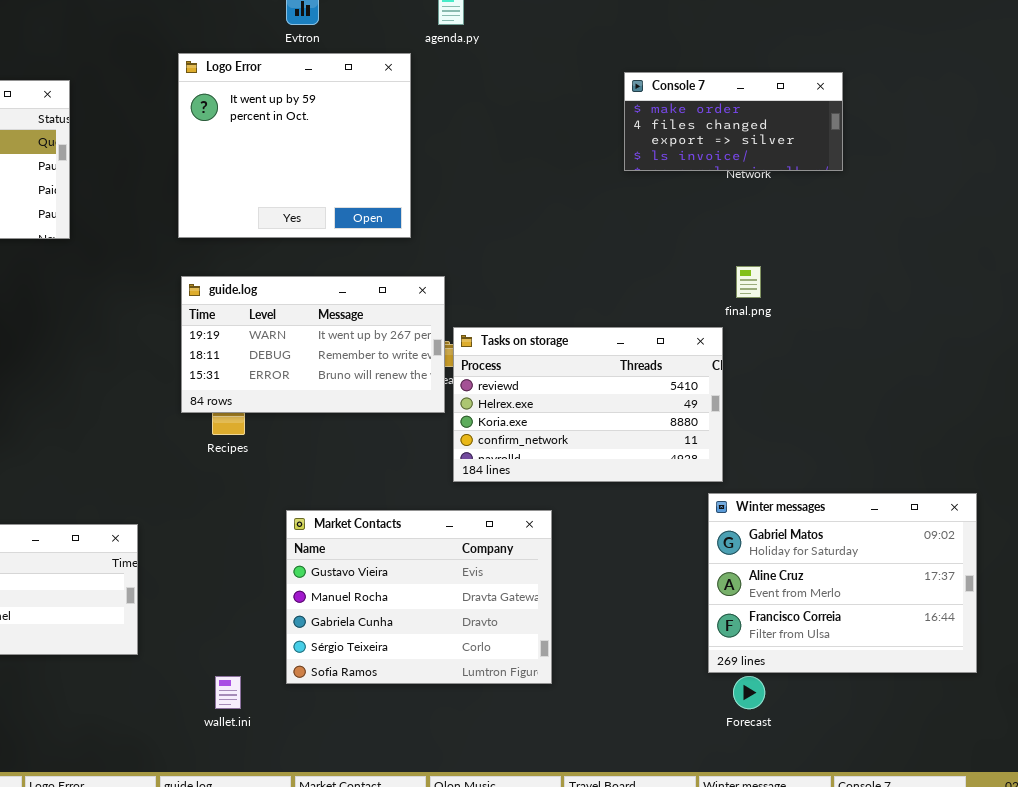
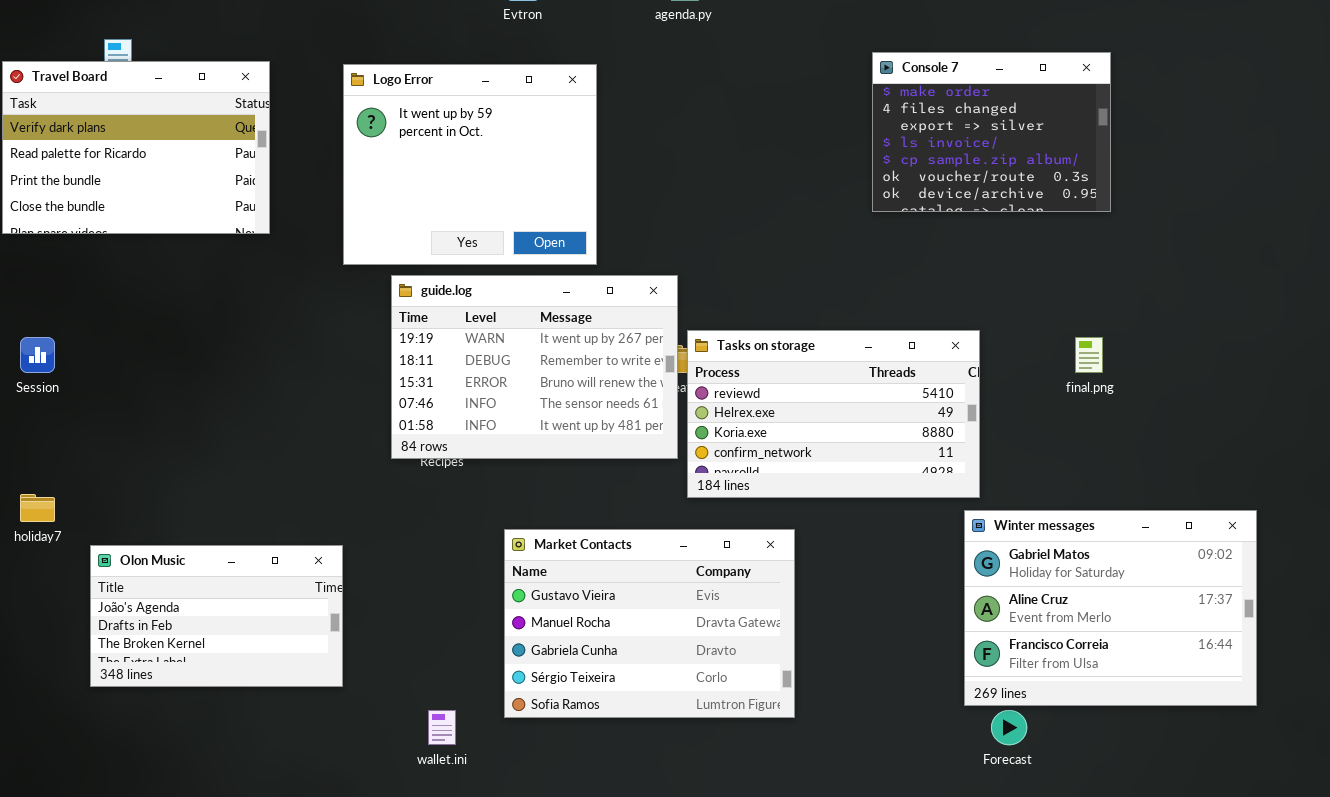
Logo Error: [178,53,411,238] -> [343,64,597,265], moved
Console 7: [624,72,843,171] -> [872,52,1111,212], resized
final.png: [736,266,761,298] -> [1075,337,1103,373], moved
guide.log: [181,276,445,413] -> [391,275,678,459], resized

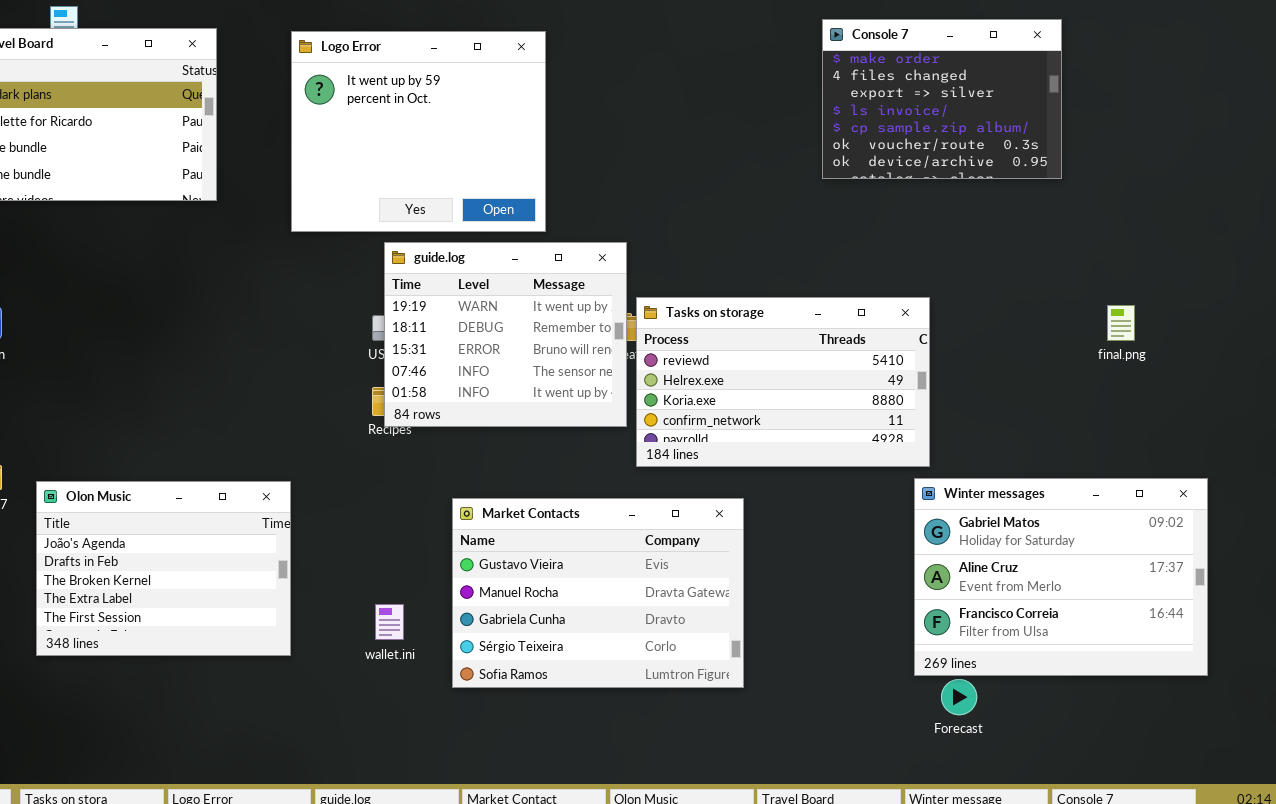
guide.log: [391,275,678,459] -> [384,242,627,427], resized
final.png: [1075,337,1103,373] -> [1107,305,1135,341], moved
Olon Music: [90,545,343,687] -> [36,481,291,656], resized
wallet.ini: [428,710,456,745] -> [375,604,404,640], moved

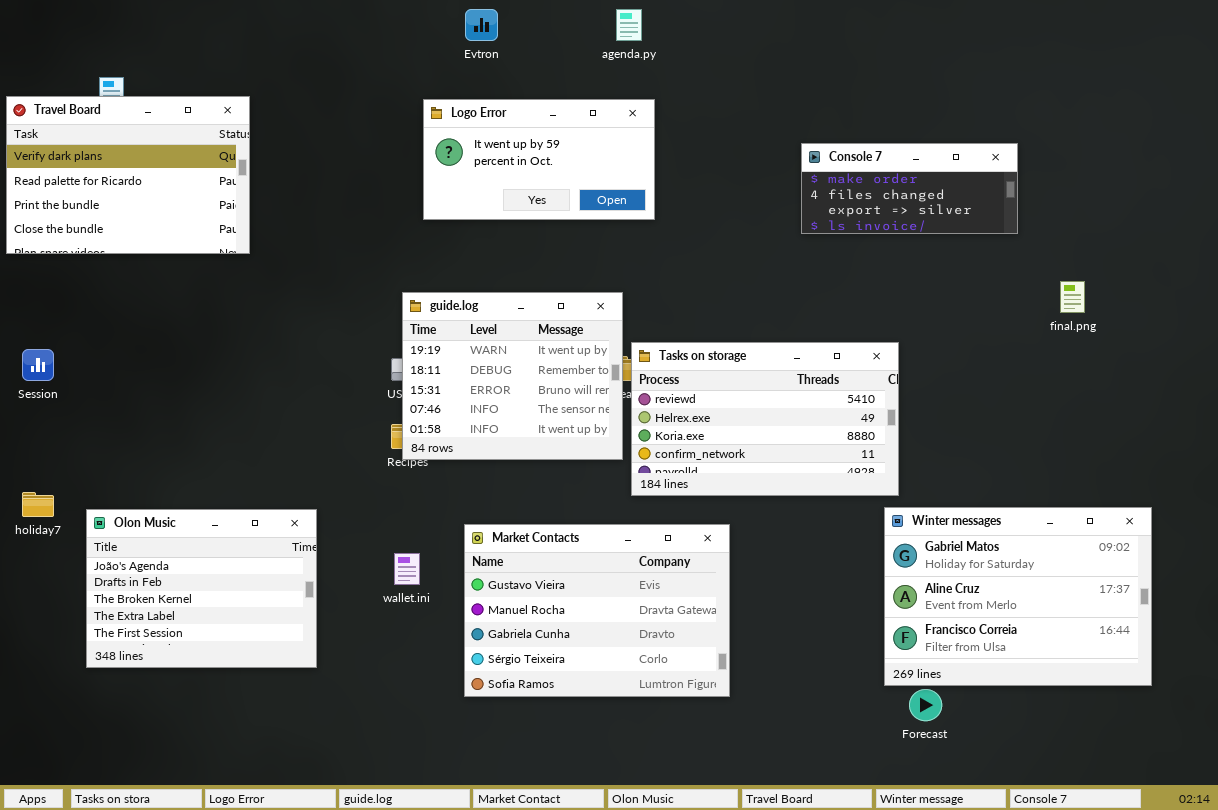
Console 7: [822,19,1062,179] -> [801,143,1018,234], resized
Logo Error: [291,31,546,232] -> [423,99,655,220], moved, resized
final.png: [1107,305,1135,341] -> [1060,281,1085,313], moved
wallet.ini: [375,604,404,640] -> [394,553,420,585], moved

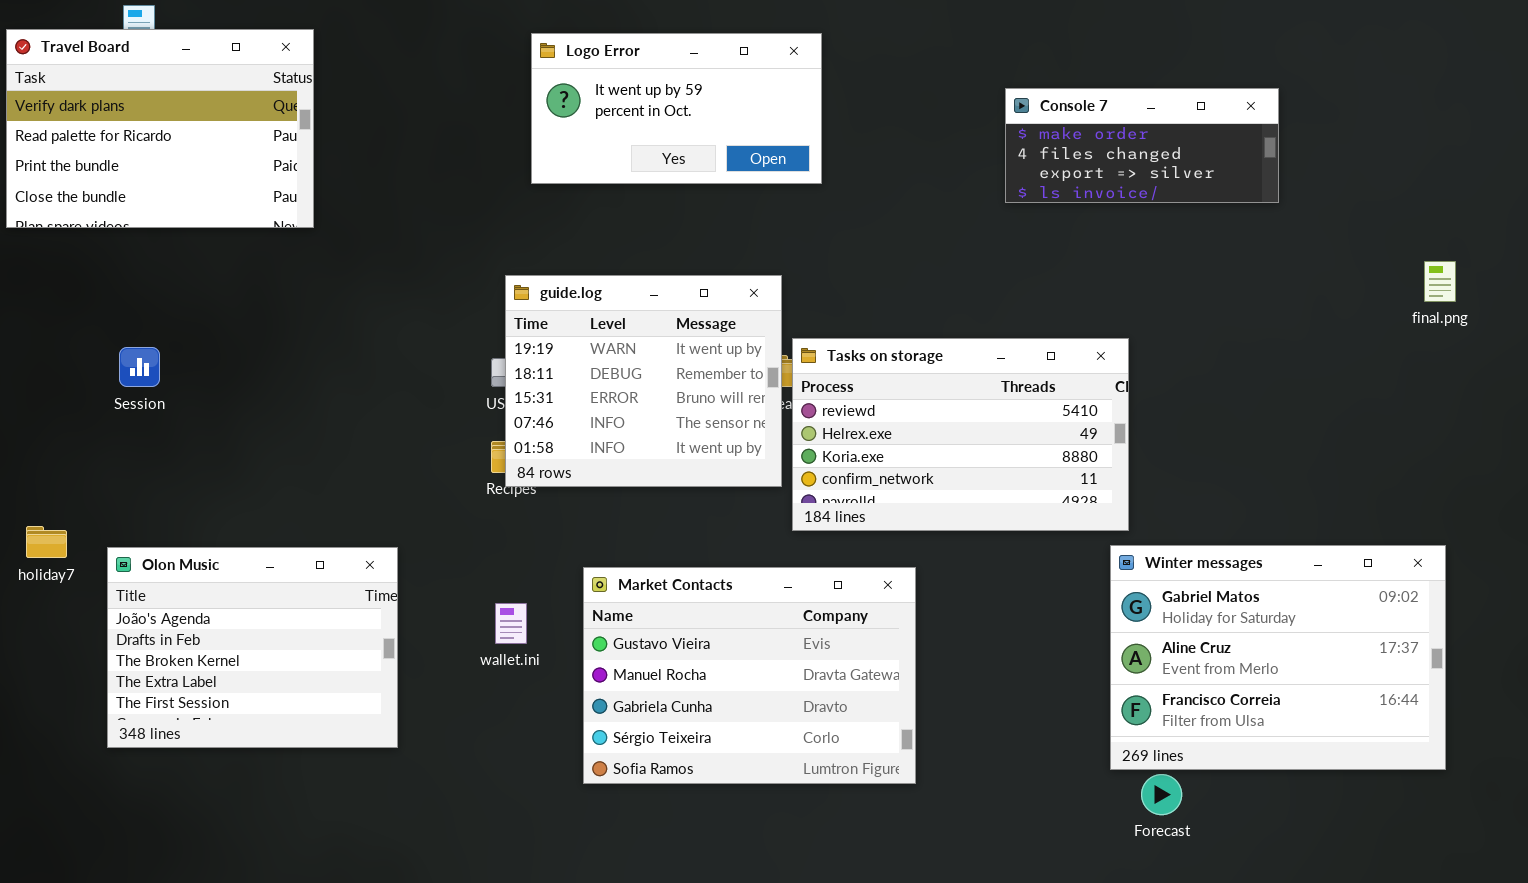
final.png: [1060,281,1085,313] -> [1424,261,1456,302], moved
Session: [22,349,54,381] -> [119,347,160,387], moved

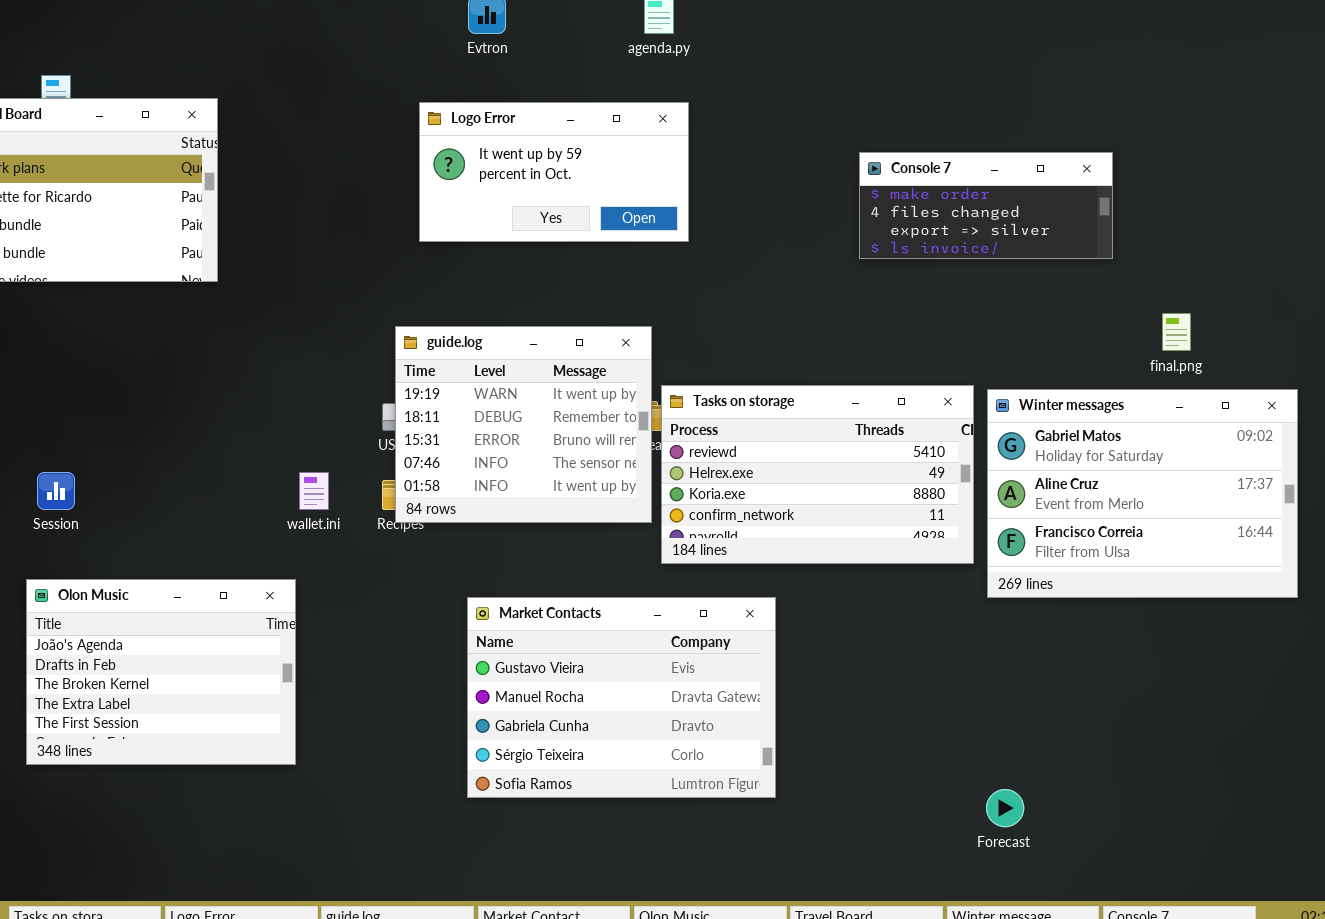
final.png: [1424,261,1456,302] -> [1162,313,1191,351], moved
Session: [119,347,160,387] -> [37,472,75,510], moved
Winter messages: [1110,545,1446,770] -> [987,389,1298,598], moved
wallet.ini: [495,603,527,644] -> [299,472,329,510], moved

